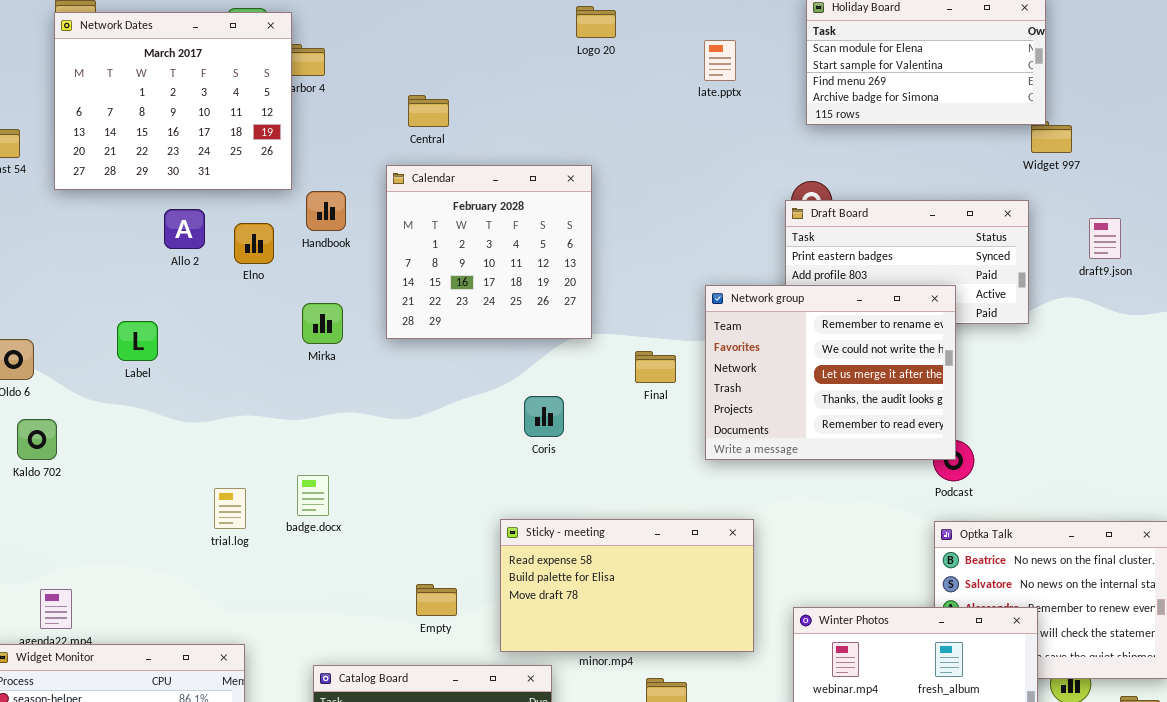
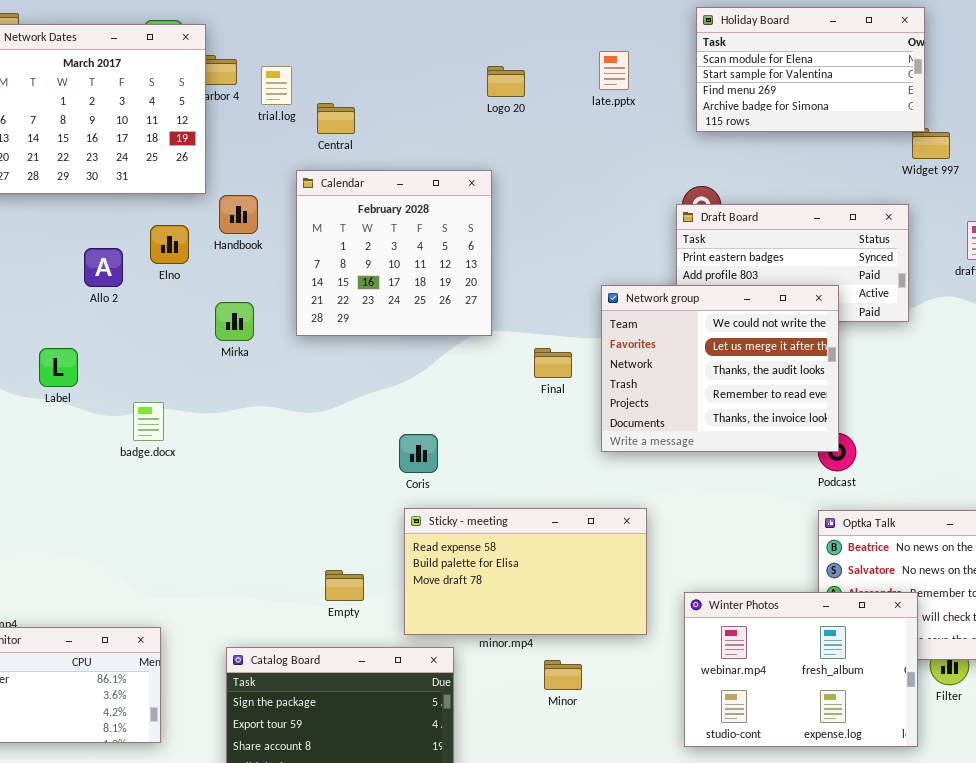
Logo 20: [576,6,616,38] -> [487,66,525,97], moved
Allo 2: [164,209,205,249] -> [84,248,123,287], moved
Network group: [705,285,956,460] -> [601,285,839,452], scrolled down 1 row
Label: [117,321,158,361] -> [39,348,78,387], moved
Coris: [524,396,564,437] -> [399,434,438,473], moved
badge.docx: [297,475,329,516] -> [133,402,164,441], moved
trial.log: [214,488,246,529] -> [261,66,292,105], moved

